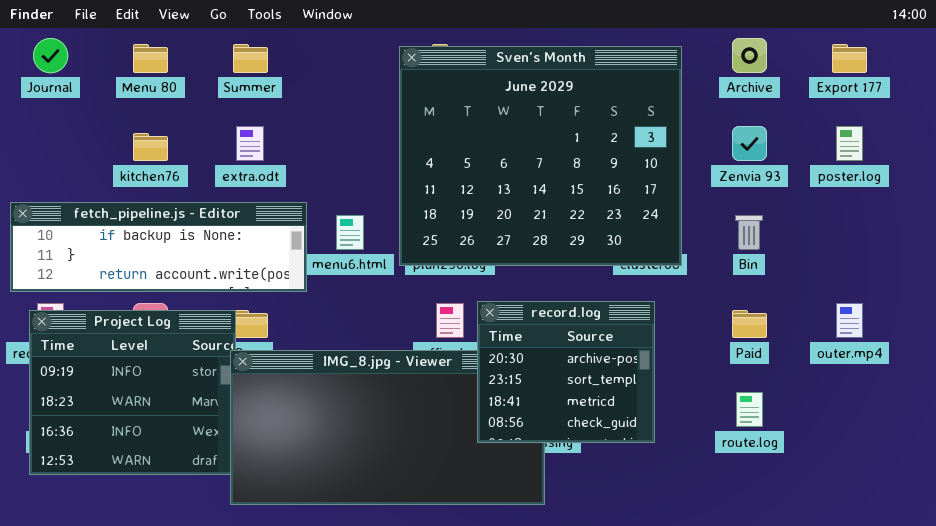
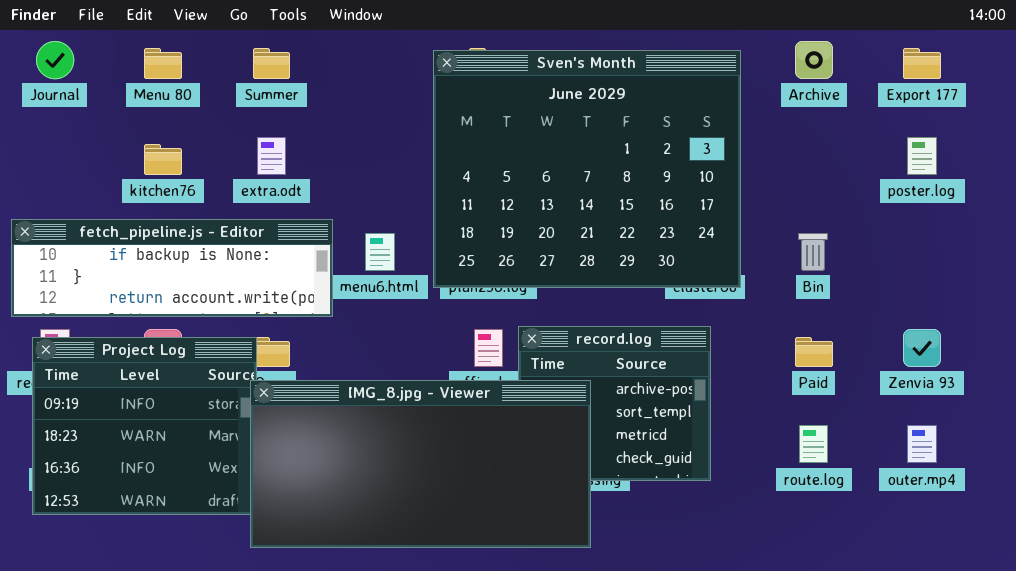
Zenvia 93: [732,126,767,161] -> [903,329,941,367], moved
outer.mp4: [836,303,863,338] -> [907,425,937,463], moved
IMG_8.jpg - Viewer: [230,350,545,505] -> [250,380,591,548], raised

